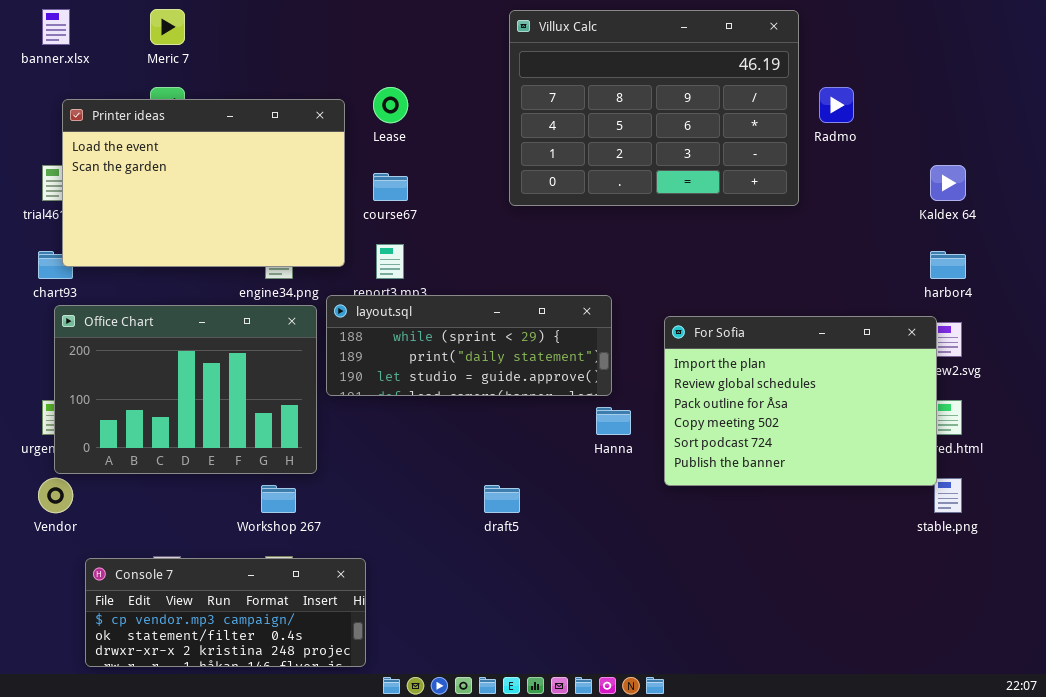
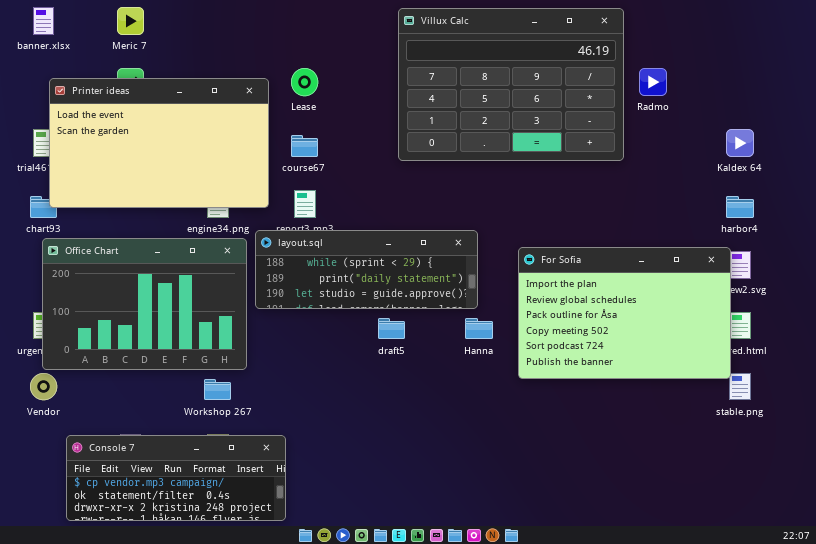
draft5: [484,485,520,513] -> [378,318,405,339], moved

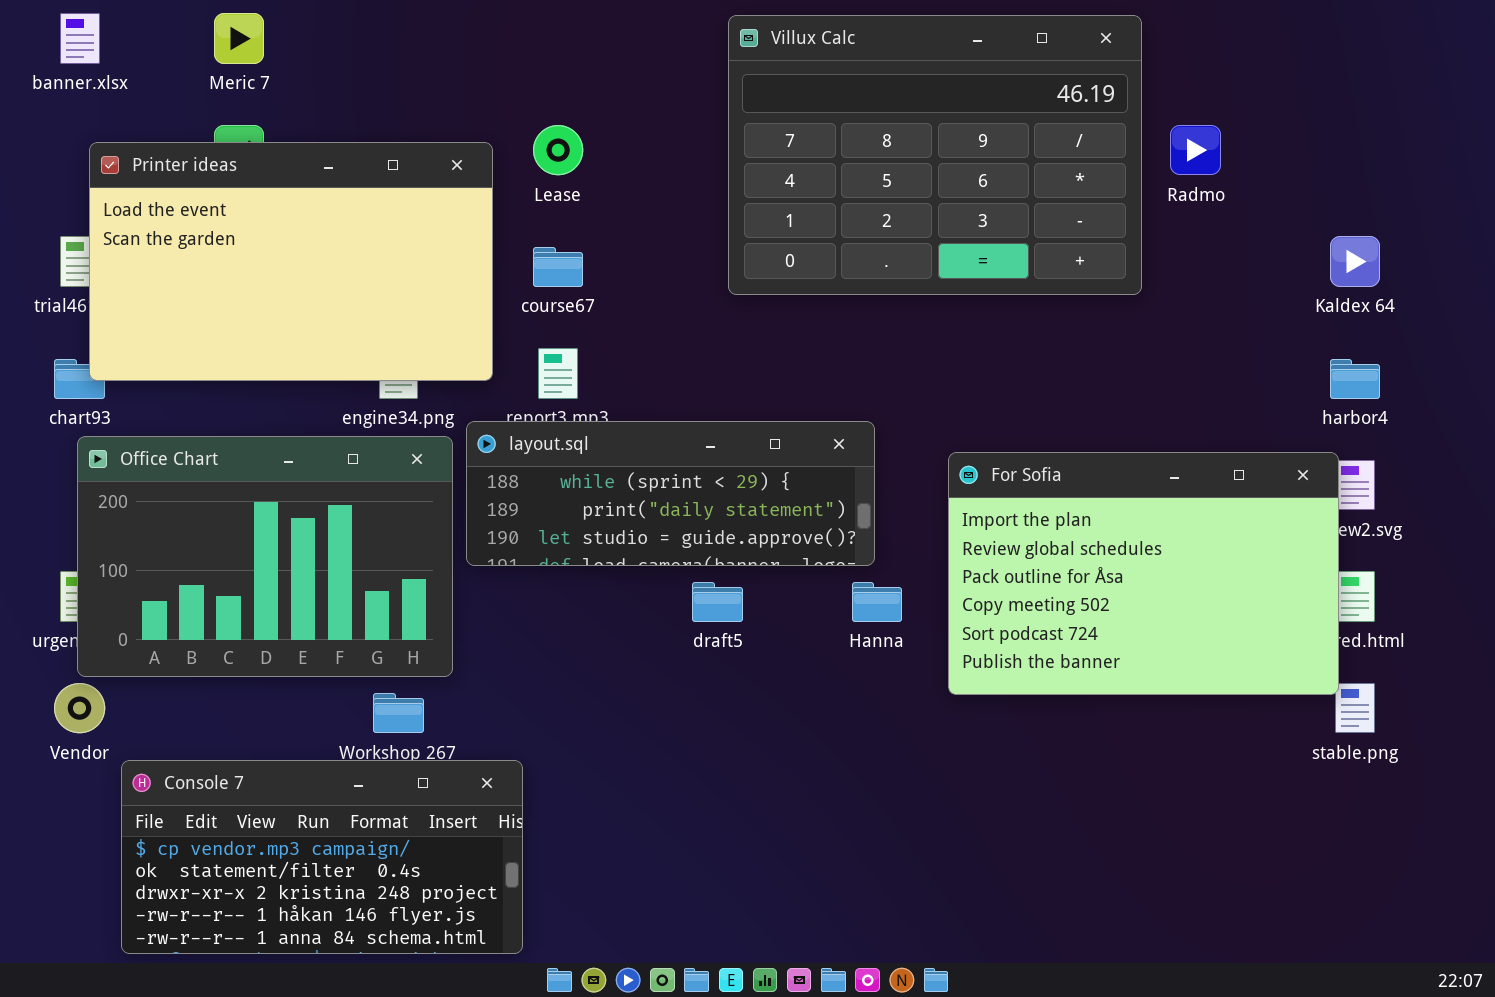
Console 7: [66,435,286,521] -> [121,760,523,954], resized

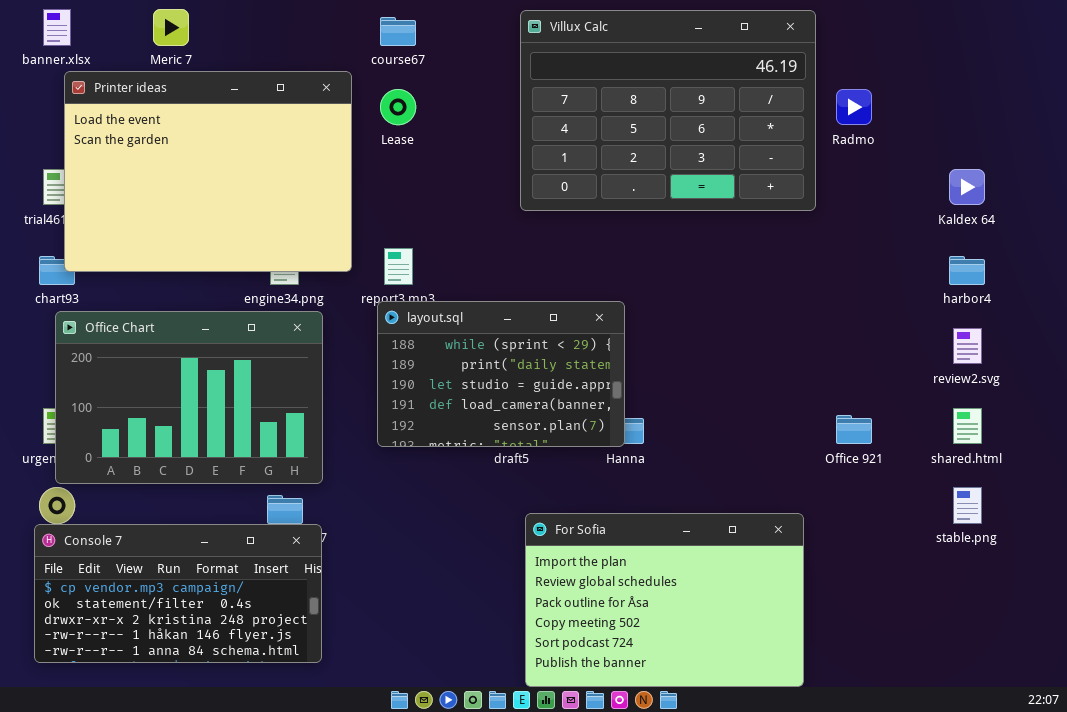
Printer ideas: [89,142,493,381] -> [64,71,352,272], resized
course67: [533,247,583,287] -> [380,17,416,46], moved
layout.sql: [466,421,875,566] -> [377,301,625,447], resized
For Sofia: [948,452,1339,695] -> [525,513,804,687], moved
Console 7: [121,760,523,954] -> [34,524,322,663], moved

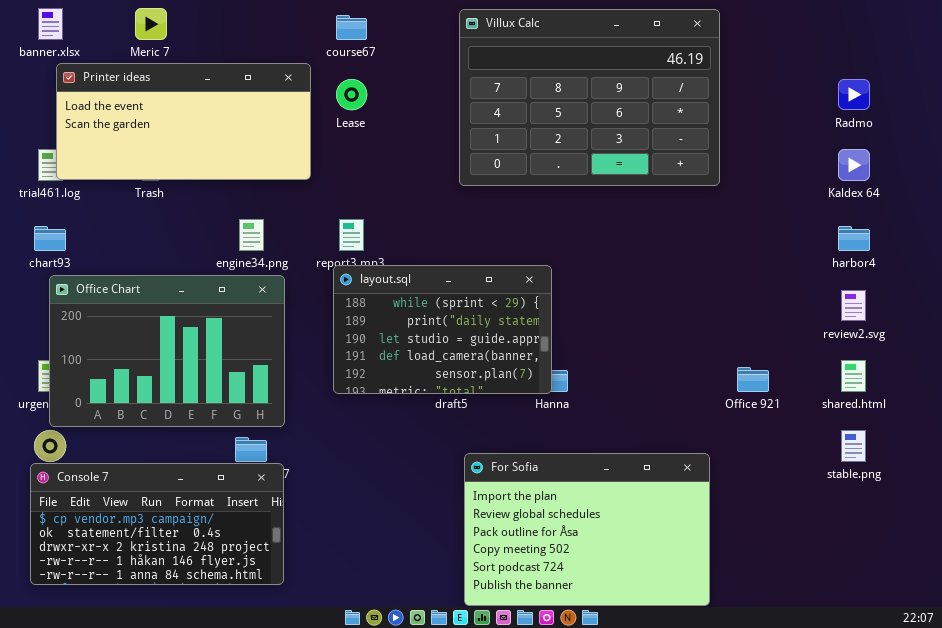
Printer ideas: [64,71,352,272] -> [56,63,311,180], resized
Radmo: [836,89,872,125] -> [838,79,870,110], moved

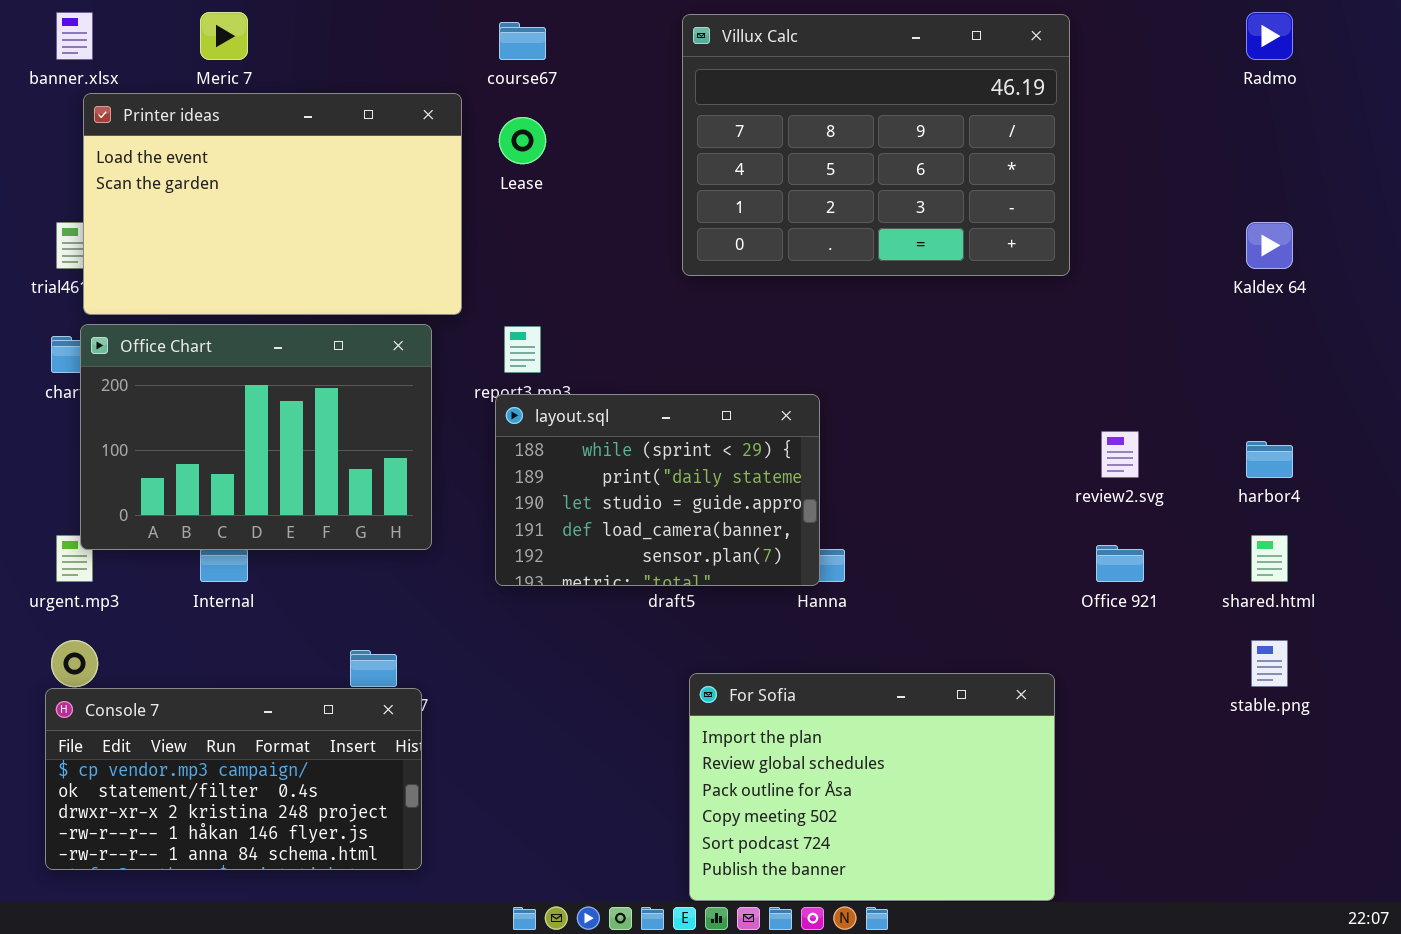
Printer ideas: [56,63,311,180] -> [83,93,462,315], resized
Radmo: [838,79,870,110] -> [1246,12,1293,60], moved
harbor4: [838,226,870,251] -> [1246,441,1293,478], moved
Office Chart: [49,275,285,427] -> [80,324,432,550], moved
review2.svg: [841,290,866,321] -> [1101,431,1139,478], moved

